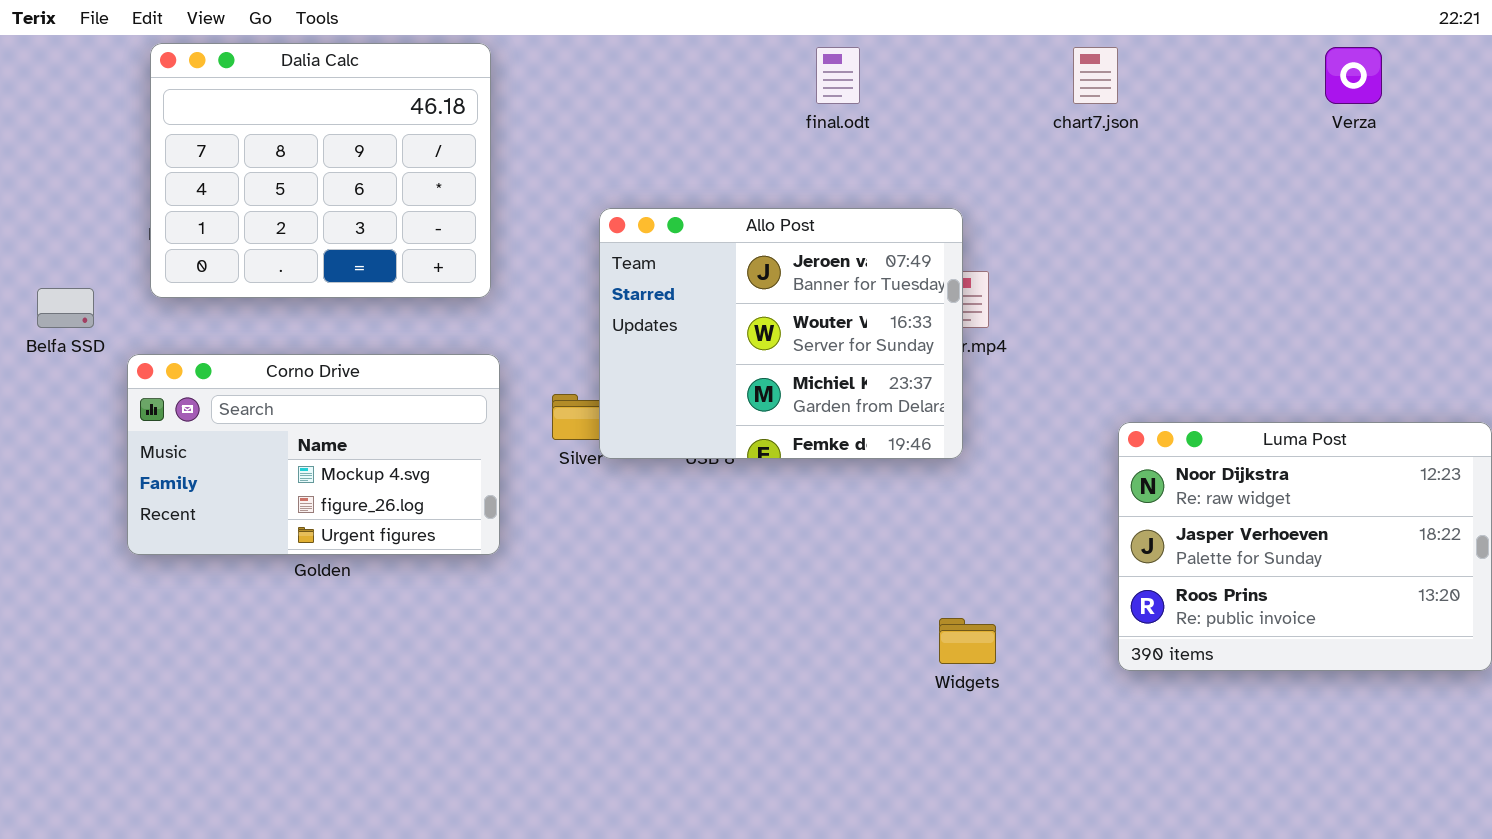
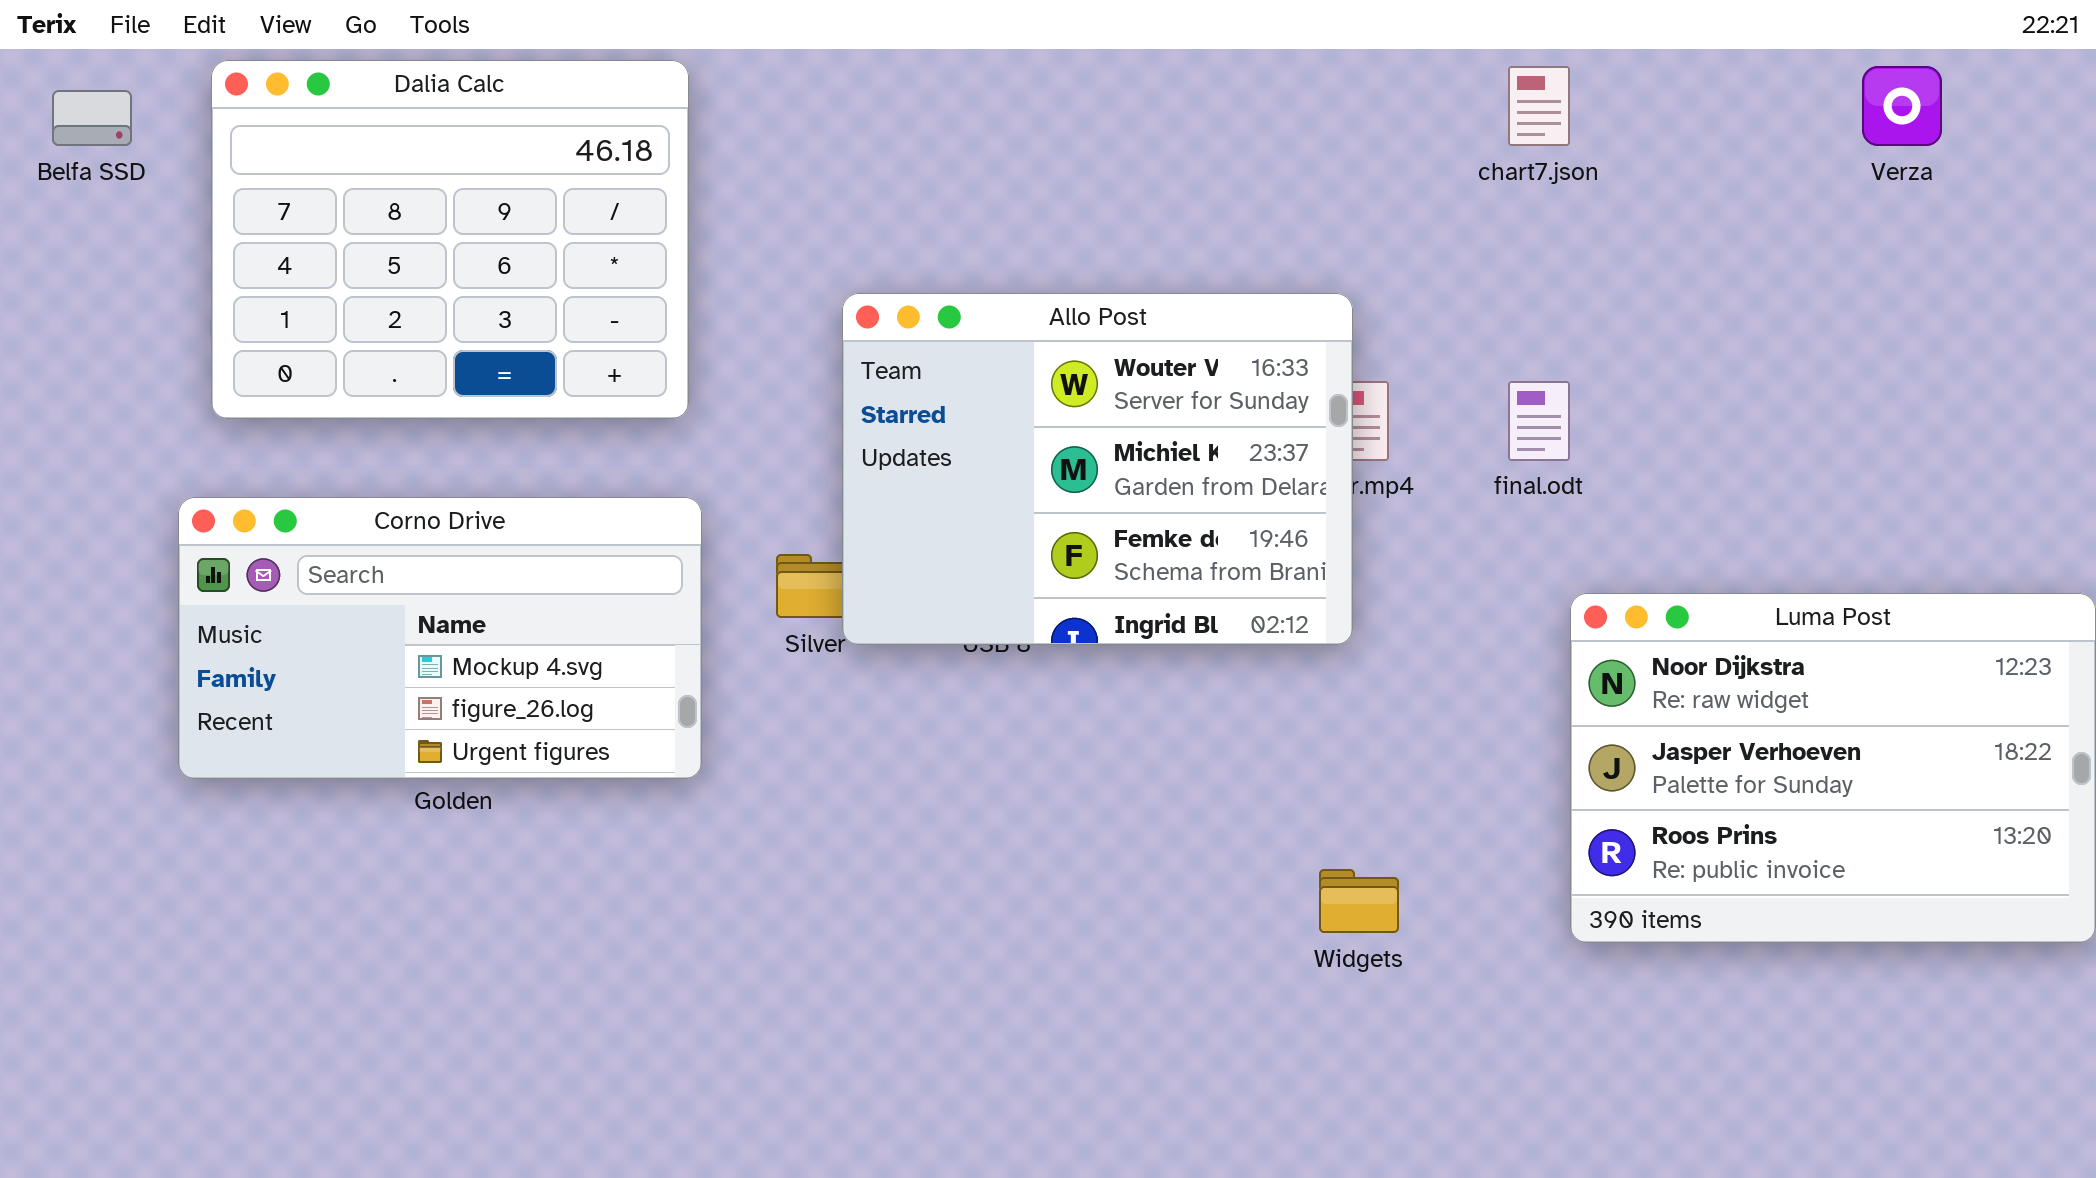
final.odt: [816,47,860,104] -> [1508,381,1570,461], moved
Allo Post: [599,208,963,459] -> [842,293,1353,645], scrolled down 1 row
Belfa SSD: [37,288,94,328] -> [52,90,132,146], moved

